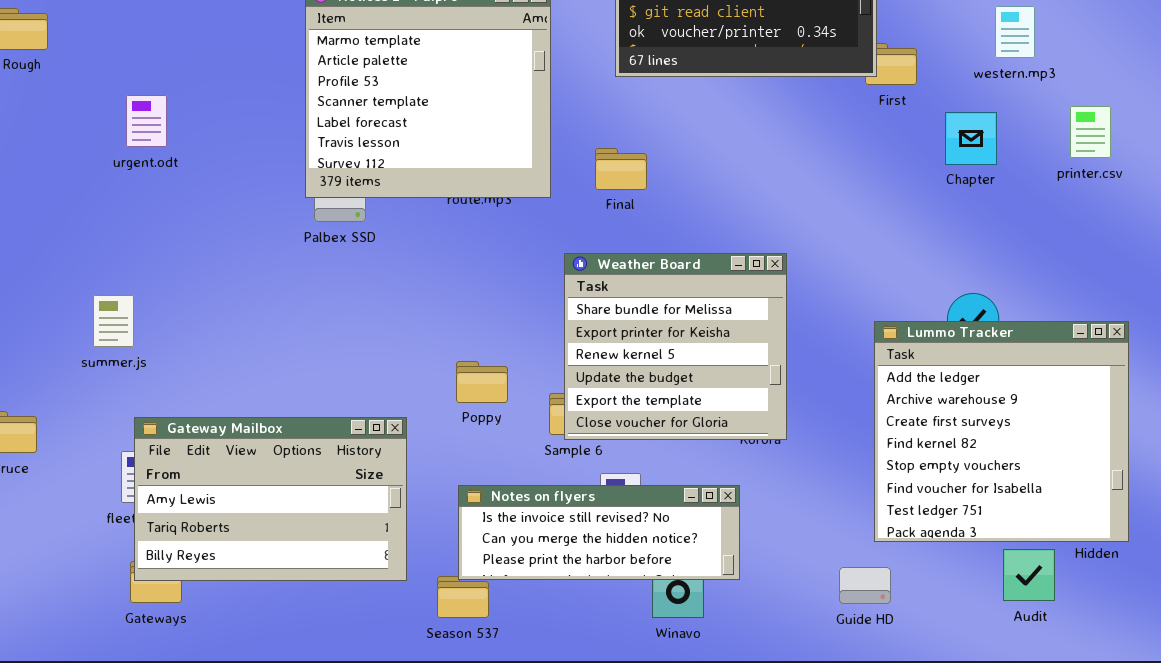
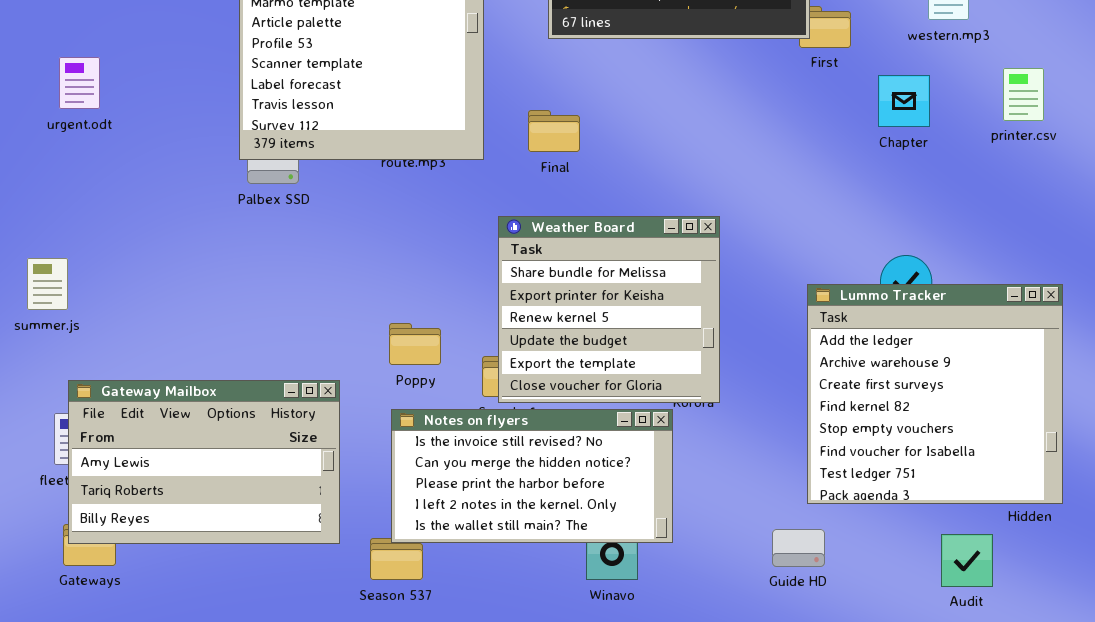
Notes on flyers: [458,485,740,580] -> [391,409,673,543], resized
Audit: [1003,549,1055,601] -> [941,534,993,587], moved

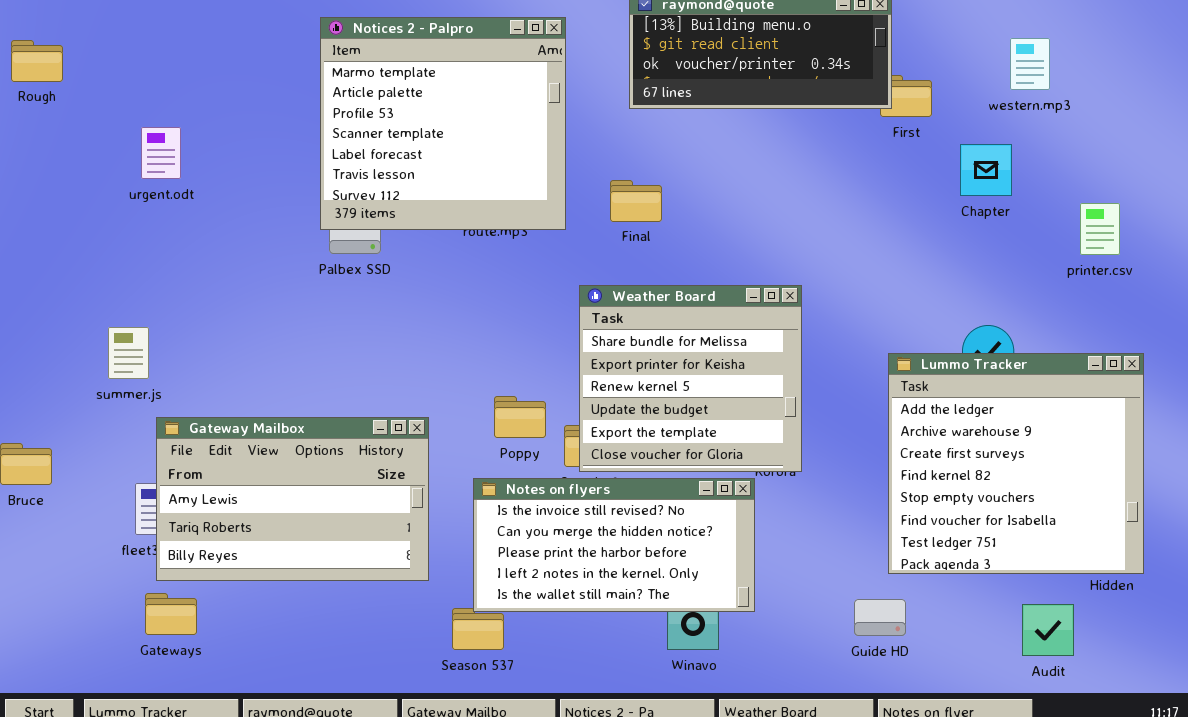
printer.csv: [1003,68,1044,121] -> [1080,203,1120,255], moved
Poppy: [389,323,441,365] -> [494,396,546,438], moved
Gateway Mailbox: [68,380,340,544] -> [156,417,429,581], moved

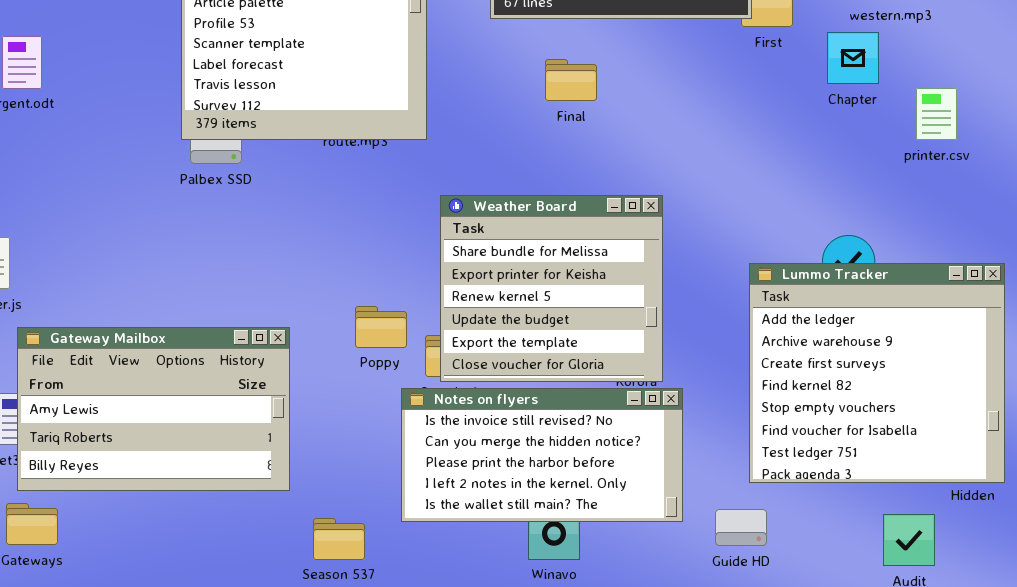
Chapter: [960,144,1012,196] -> [827,32,879,84], moved
Final: [610,180,662,222] -> [545,59,597,101], moved
printer.csv: [1080,203,1120,255] -> [916,88,957,140], moved
Notes on flyers: [473,478,755,612] -> [401,388,683,522], moved

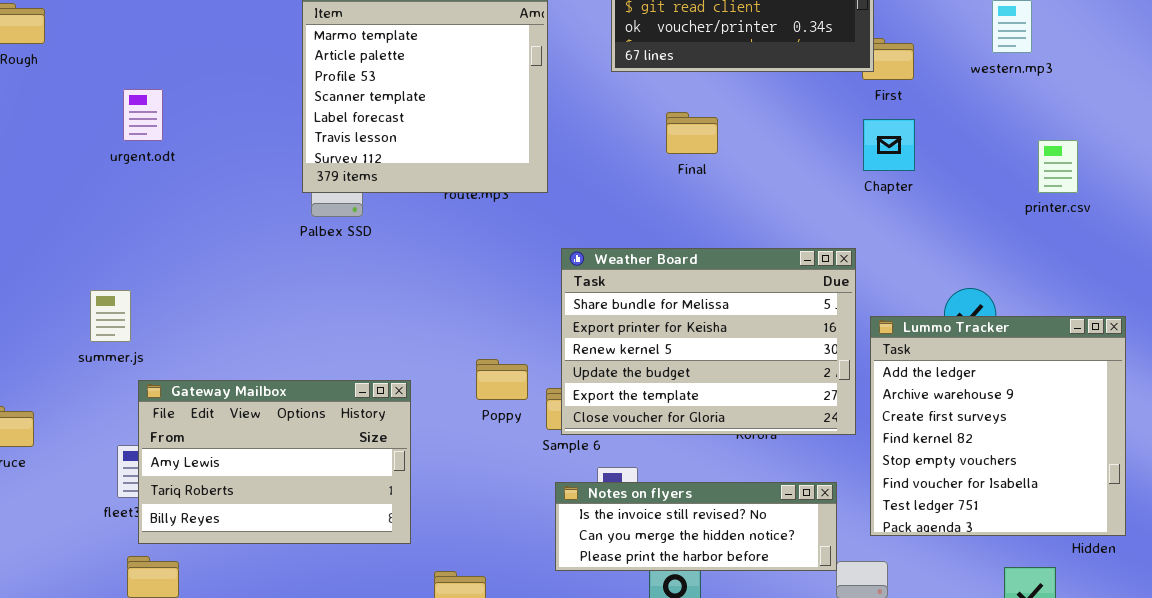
Chapter: [827,32,879,84] -> [863,119,915,171], moved
Weather Board: [440,195,663,382] -> [561,248,856,435], resized
Notes on flyers: [401,388,683,522] -> [555,482,837,571], moved, resized

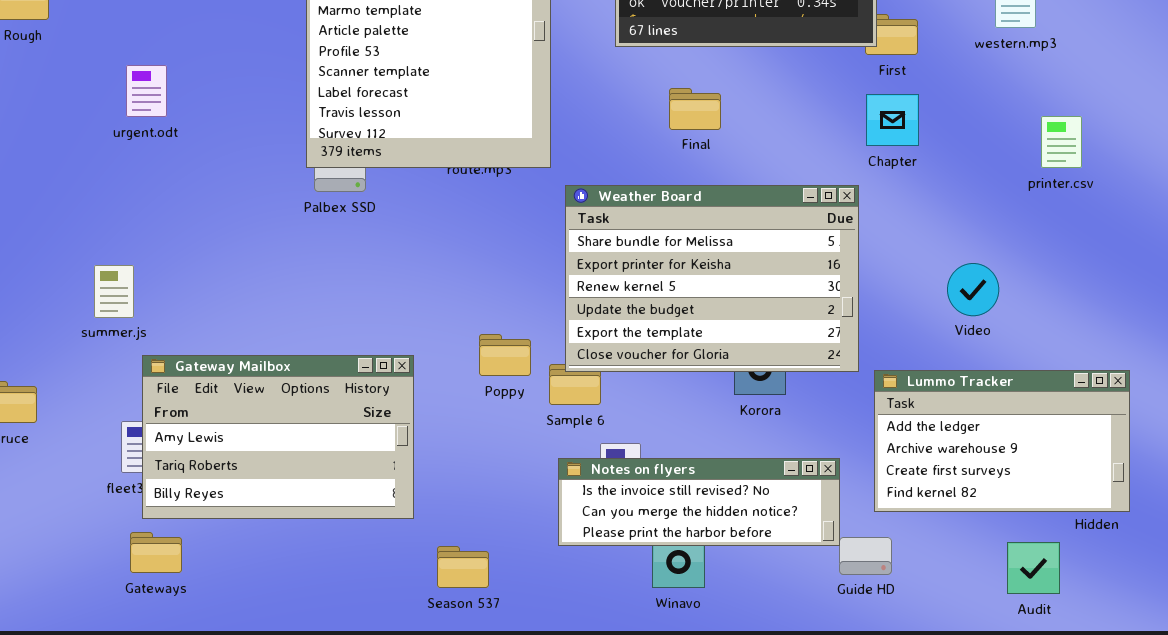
Weather Board: [561,248,856,435] -> [565,185,859,372], moved
Lummo Tracker: [870,316,1126,536] -> [874,370,1130,512], resized

